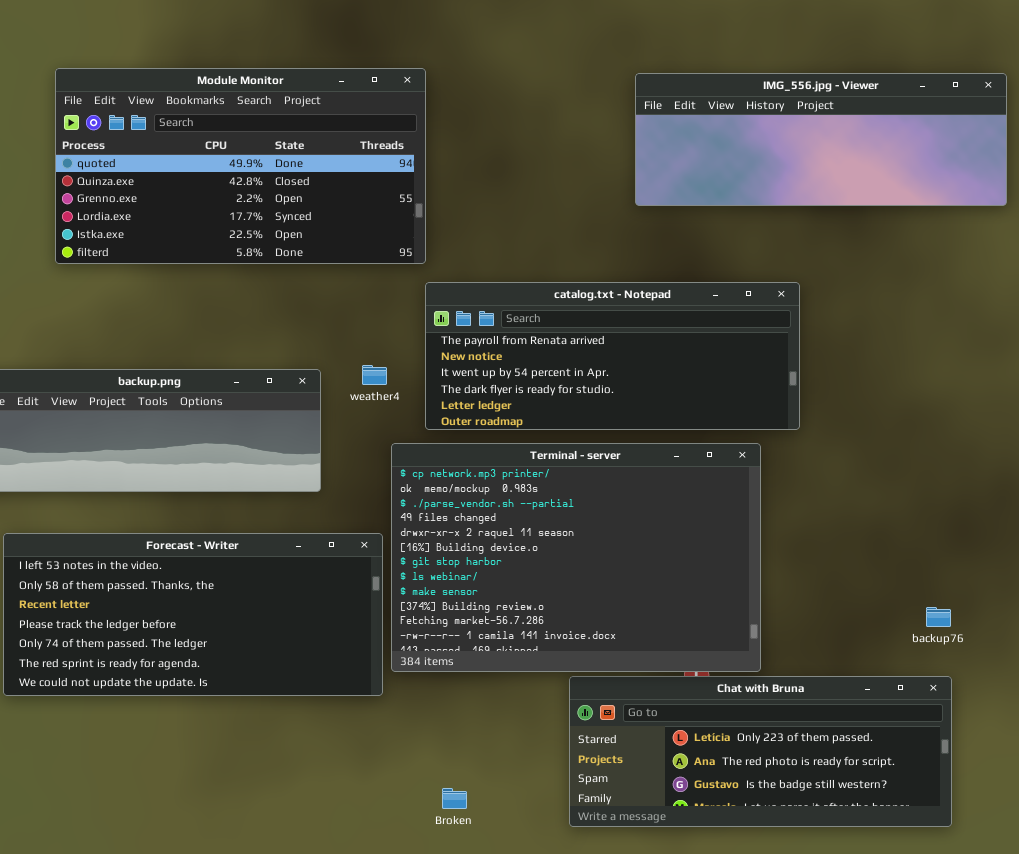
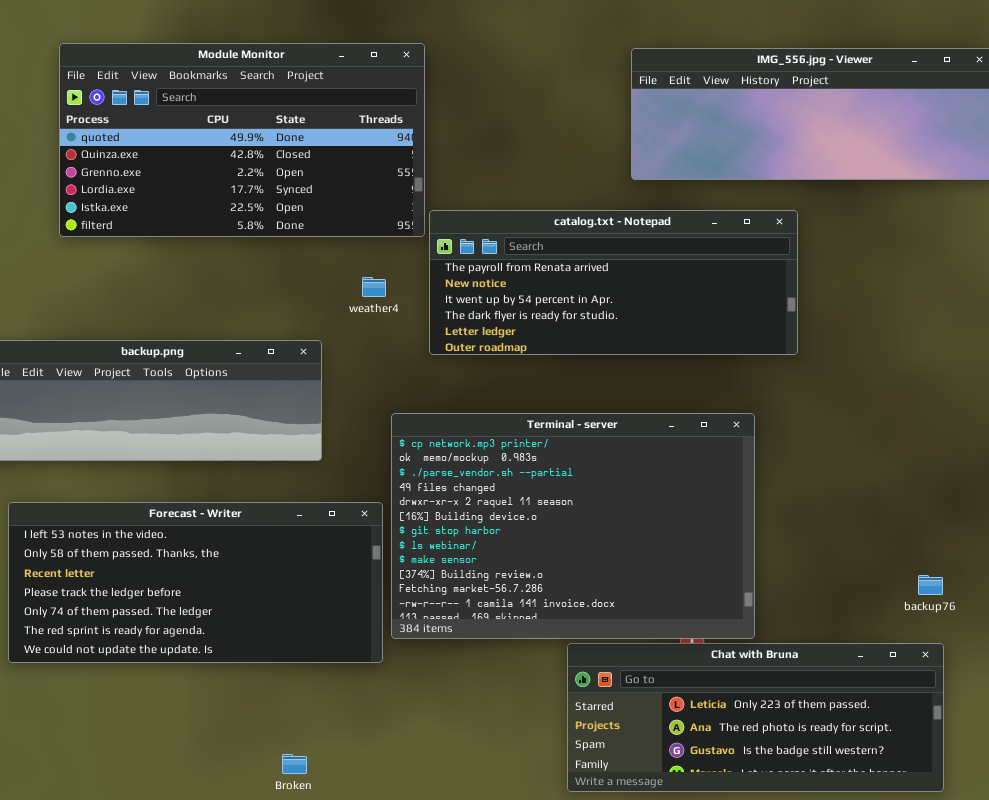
catalog.txt - Notepad: [425,282,800,430] -> [429,210,798,355], moved
weather4: [362,365,387,385] -> [362,277,386,297], moved
Broken: [442,788,467,809] -> [282,754,307,774], moved

